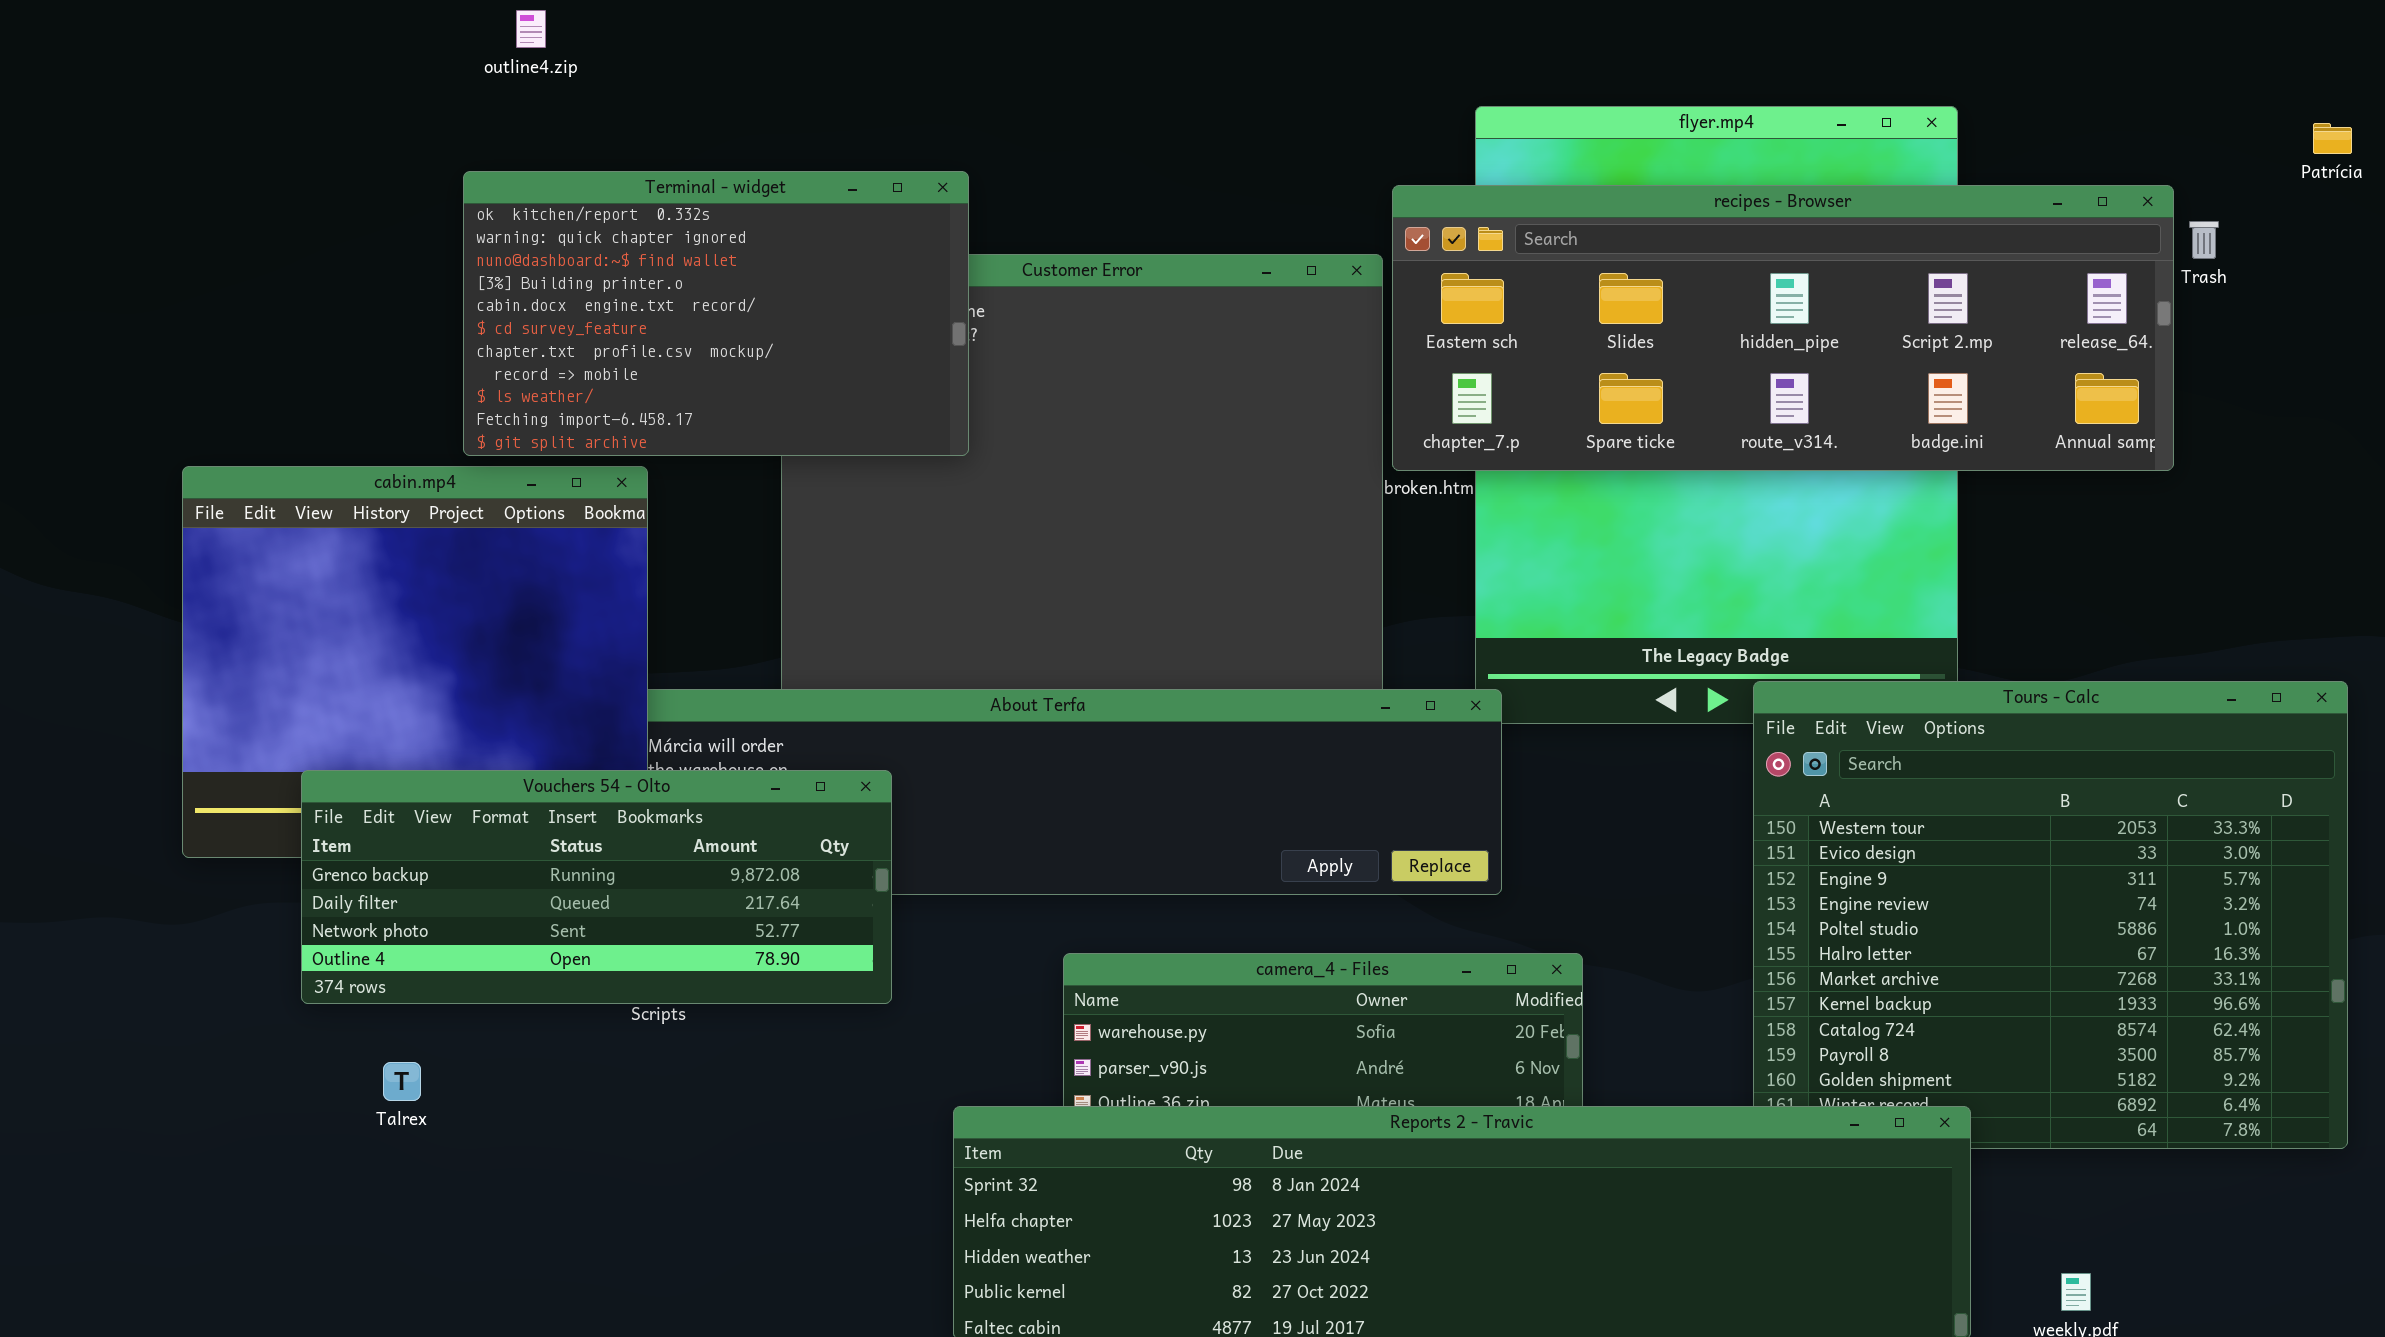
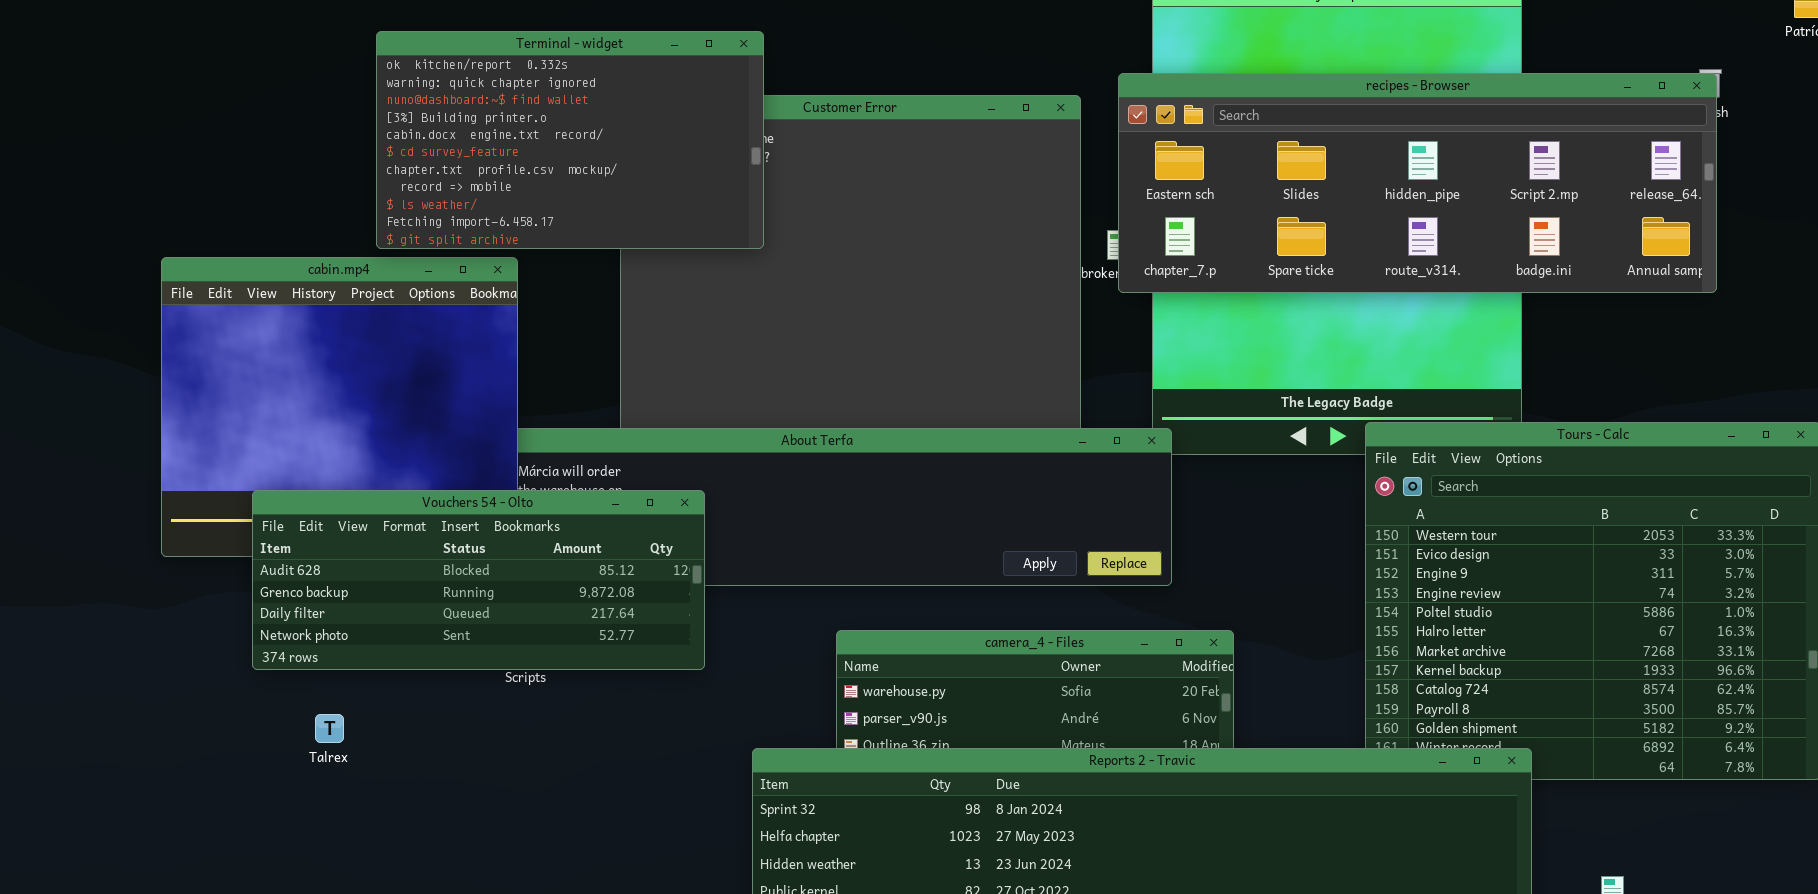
recipes - Browser: [1392,185,2174,471] -> [1118,73,1717,293], moved
Vouchers 54 - Olto: [301,770,892,1004] -> [252,490,705,670], scrolled up 1 row

